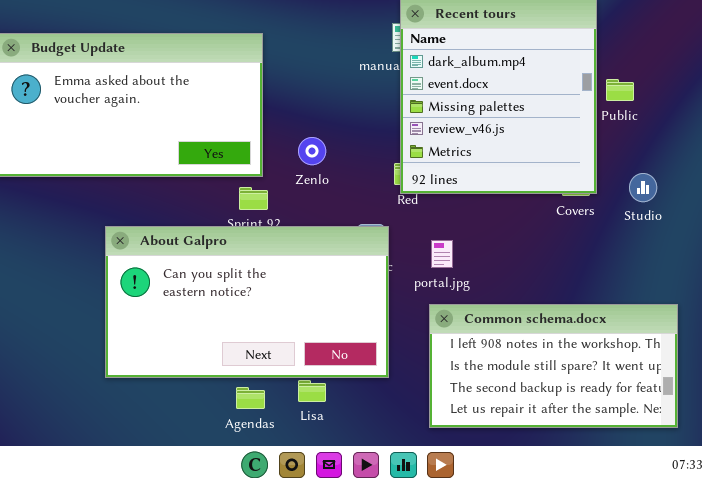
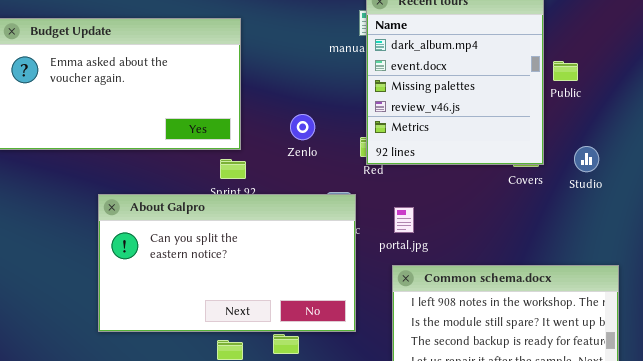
Zenlo: [298,137,326,165] -> [290,114,315,140], moved

